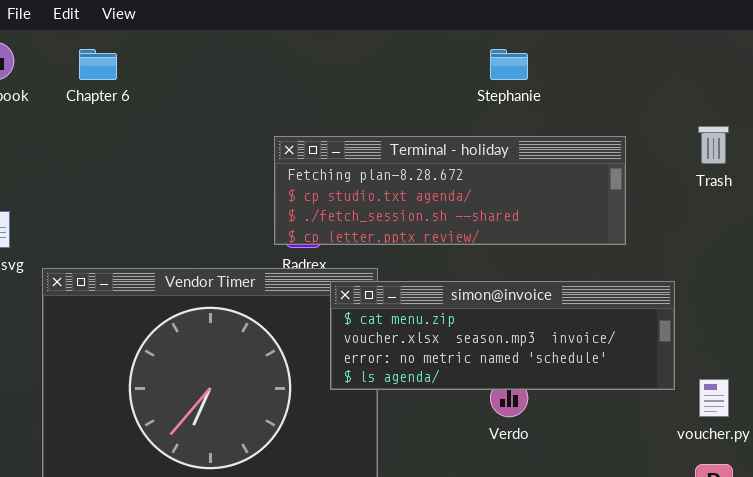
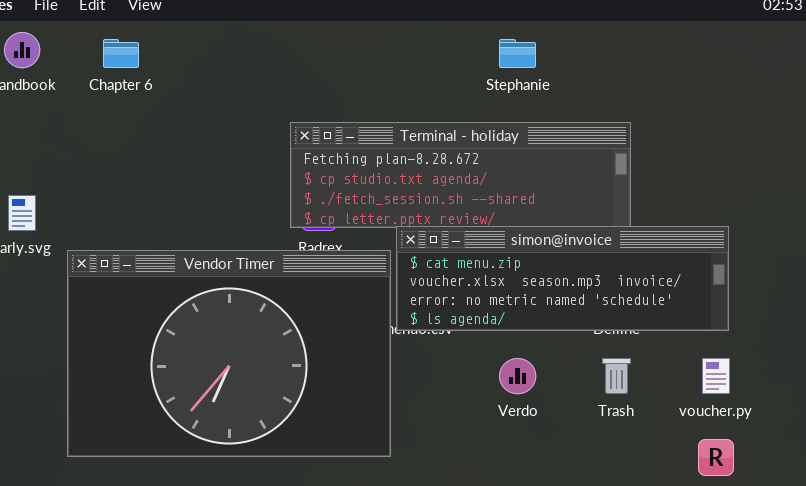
Trash: [698,126,729,164] -> [602,358,631,394], moved
simon@invoice: [330,281,675,390] -> [396,226,729,331], moved

